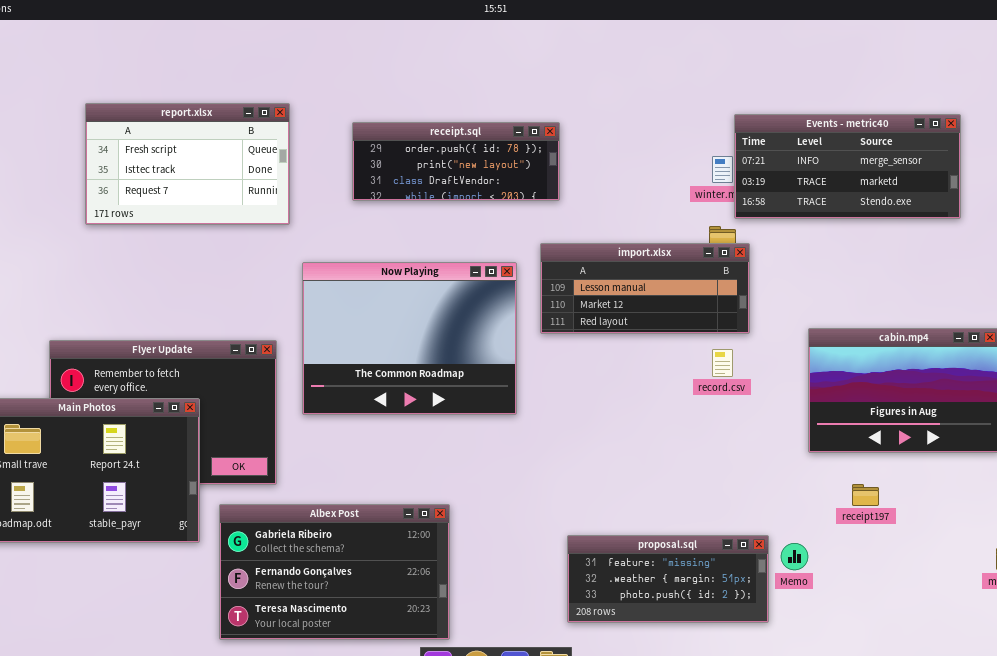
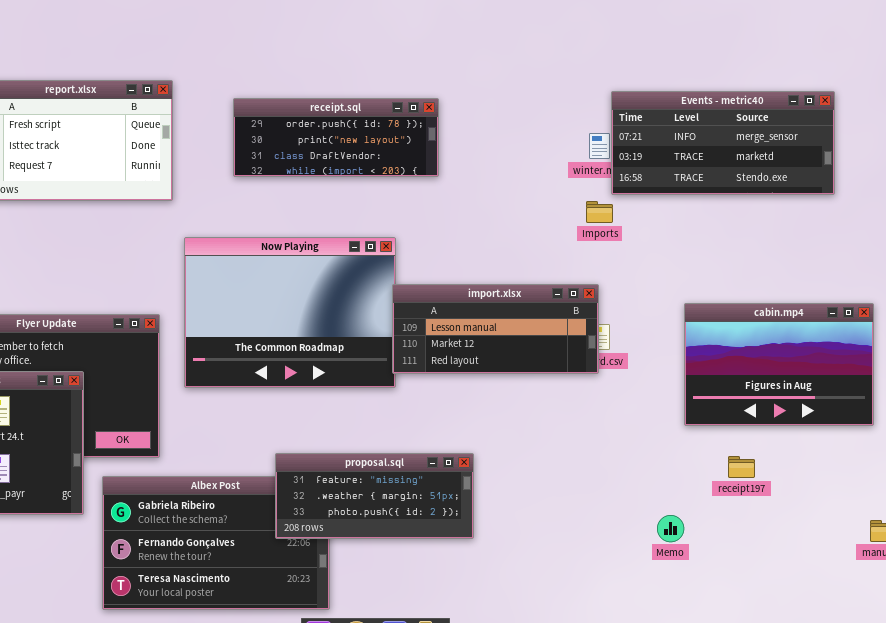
import.xlsx: [540,243,750,334] -> [392,284,599,374], moved
proposal.sql: [567,535,769,623] -> [275,453,474,539], moved

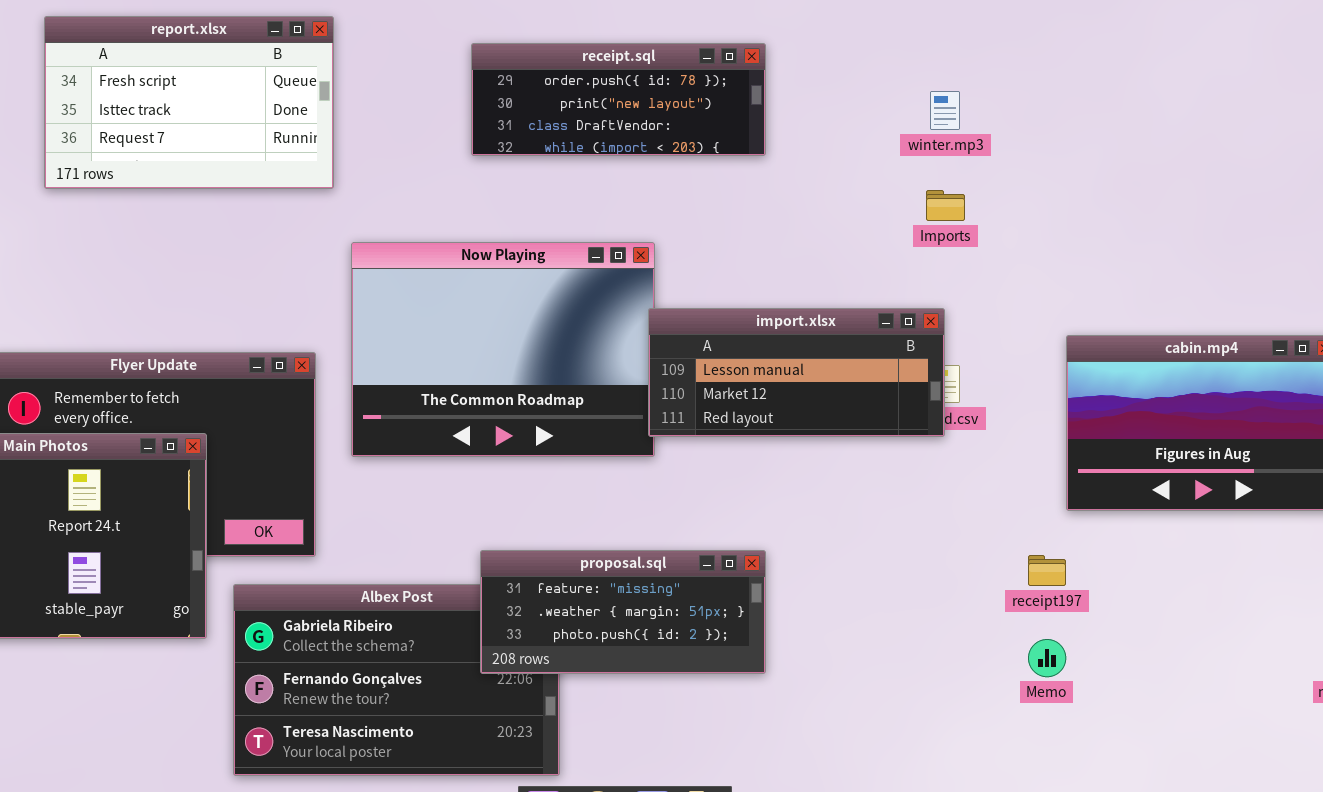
Events - metric40: [611,91,835,195] -> none, closed
receipt.sql: [233,98,439,177] -> [471,43,766,156], moved
receipt197: [728,456,755,478] -> [1028,555,1066,586], moved

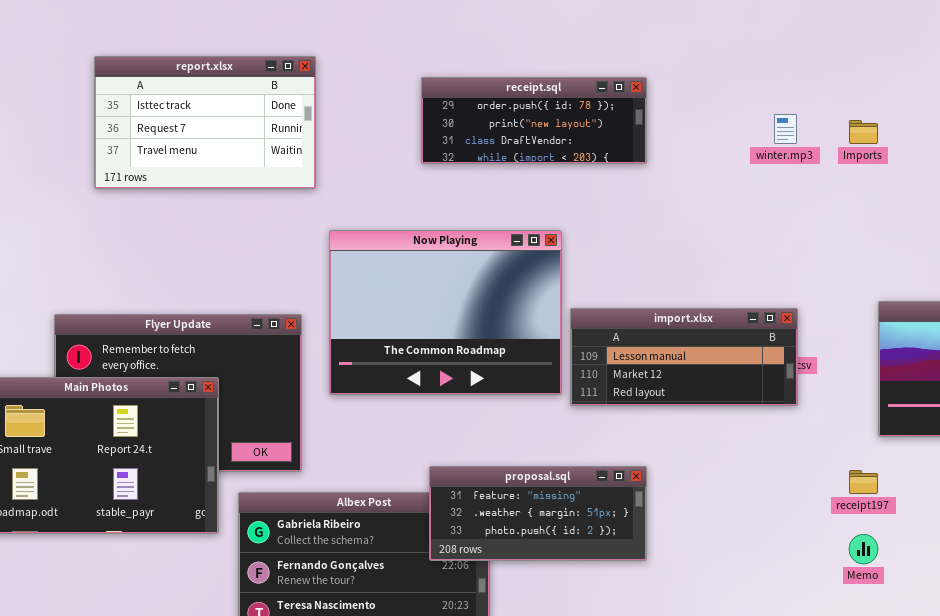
report.xlsx: [44,16,334,189] -> [94,56,316,189], scrolled down 1 row
Imports: [926,190,965,221] -> [849,120,878,144], moved
import.xlsx: [648,308,945,437] -> [570,308,798,406], moved

